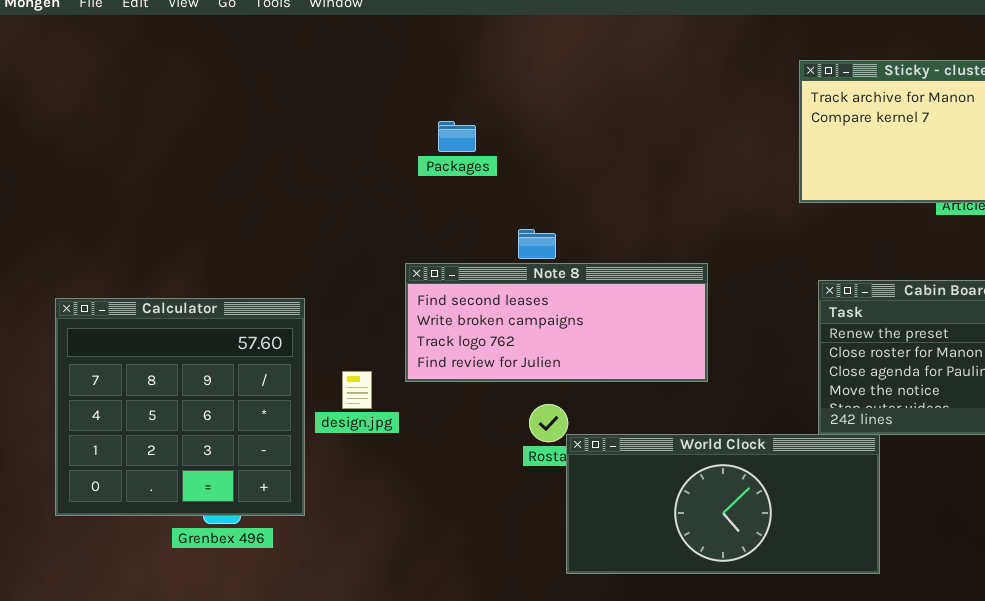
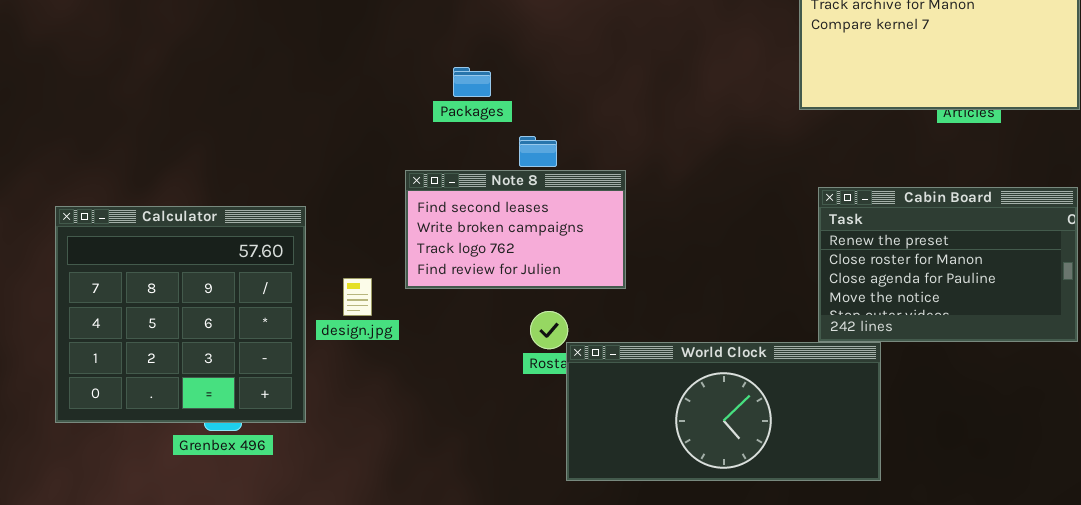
Packages: [438,121,476,152] -> [453,67,491,97], moved
Note 8: [405,263,708,382] -> [405,170,626,289], resized

